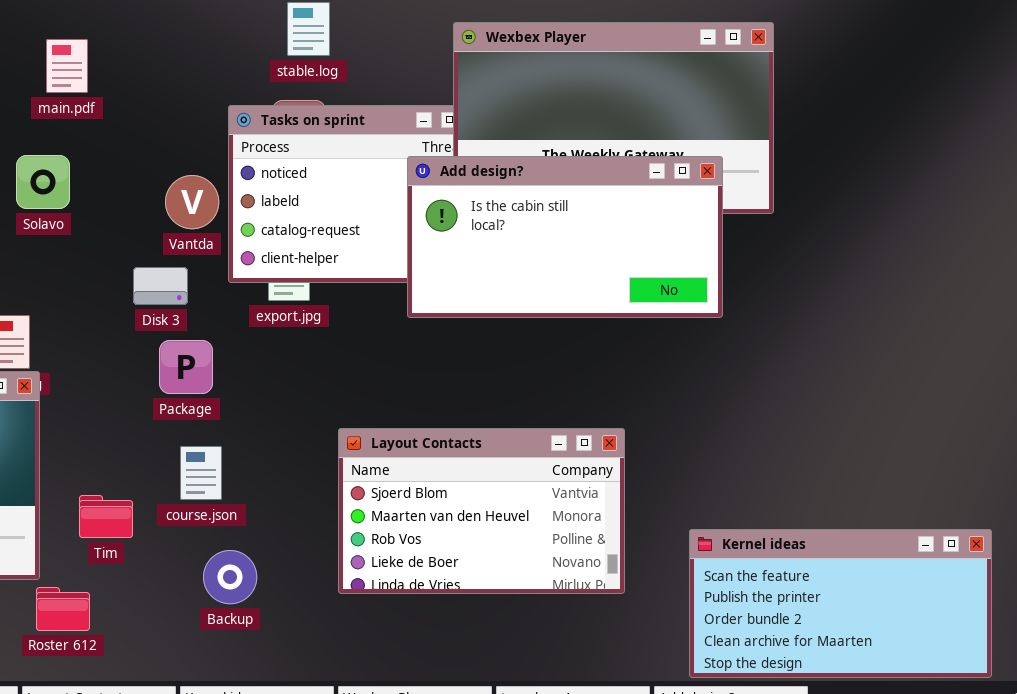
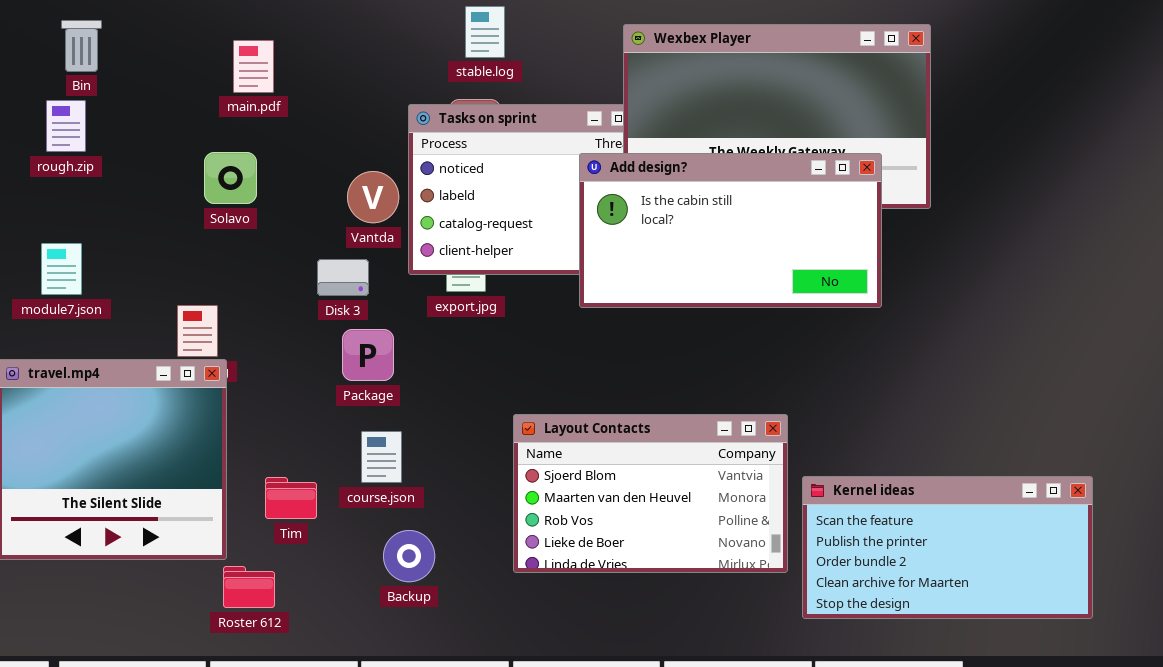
Kernel ideas: [689,529,992,678] -> [802,476,1093,619], moved

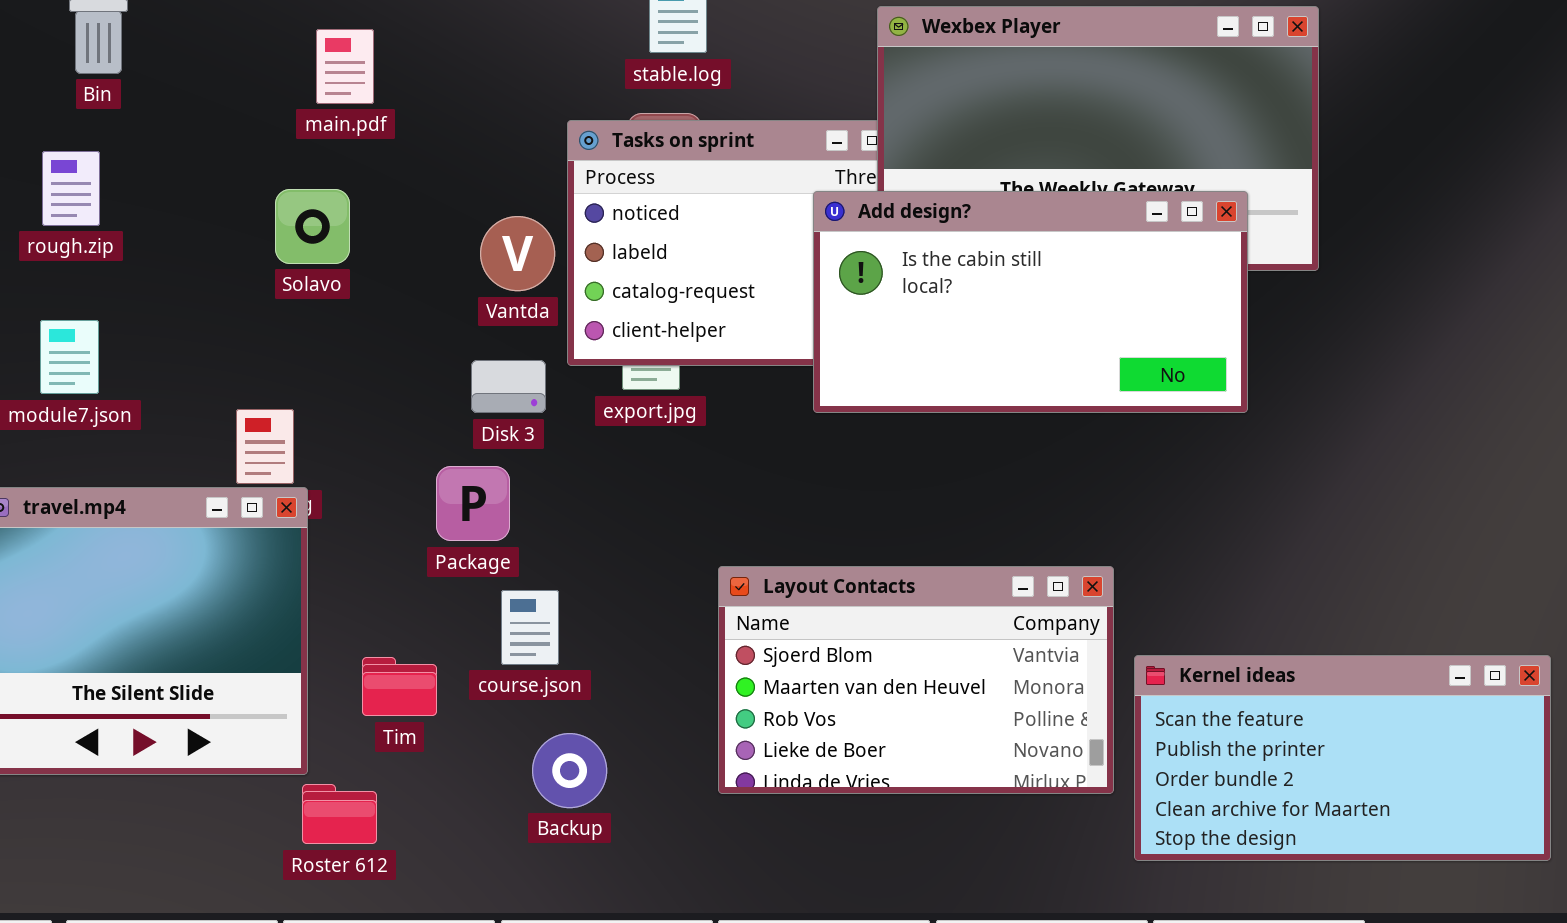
rough.zip: [46,100,86,152] -> [42,151,100,226], moved
Disk 3: [317,259,369,296] -> [471,360,546,413], moved
Package: [342,329,394,381] -> [436,466,510,541], moved

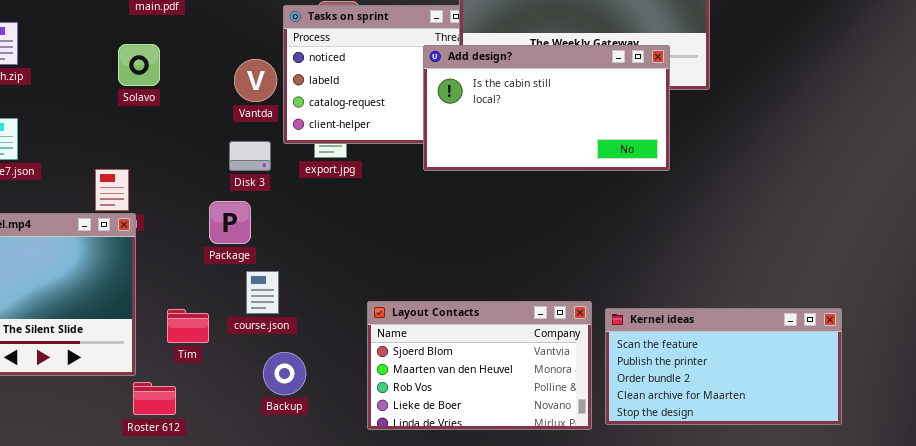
Layout Contacts: [718,566,1114,794] -> [367,301,592,430], moved

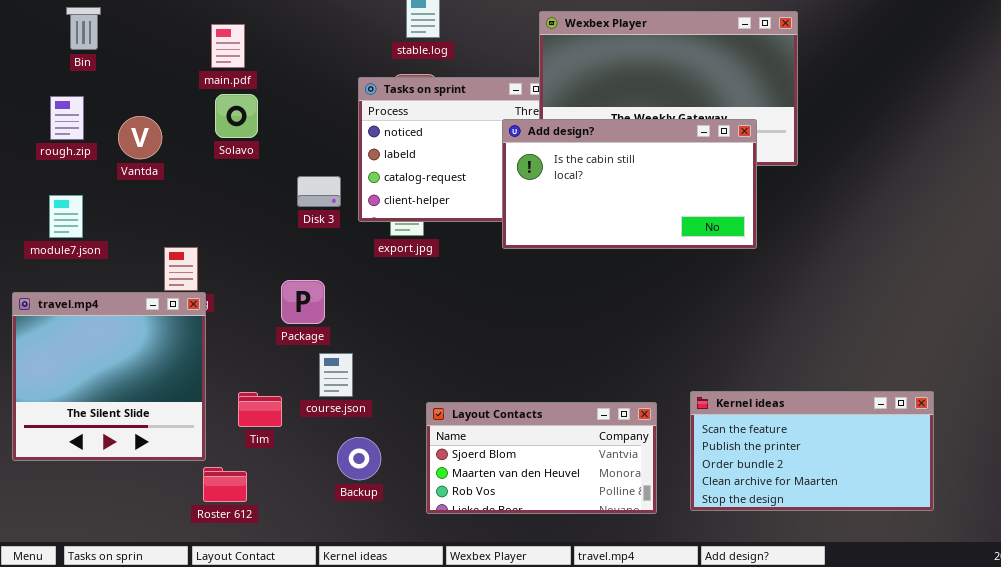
Solavo: [118,44,160,86] -> [215,94,258,138], moved
Vantda: [234,59,277,102] -> [118,116,162,159], moved
Disk 3: [229,141,271,171] -> [297,176,341,207], moved
Layout Contacts: [367,301,592,430] -> [426,402,657,514], moved, resized

